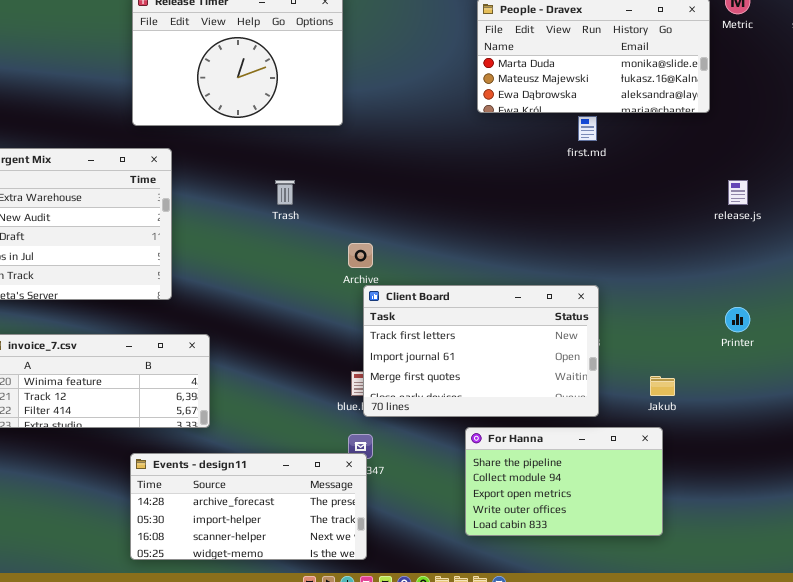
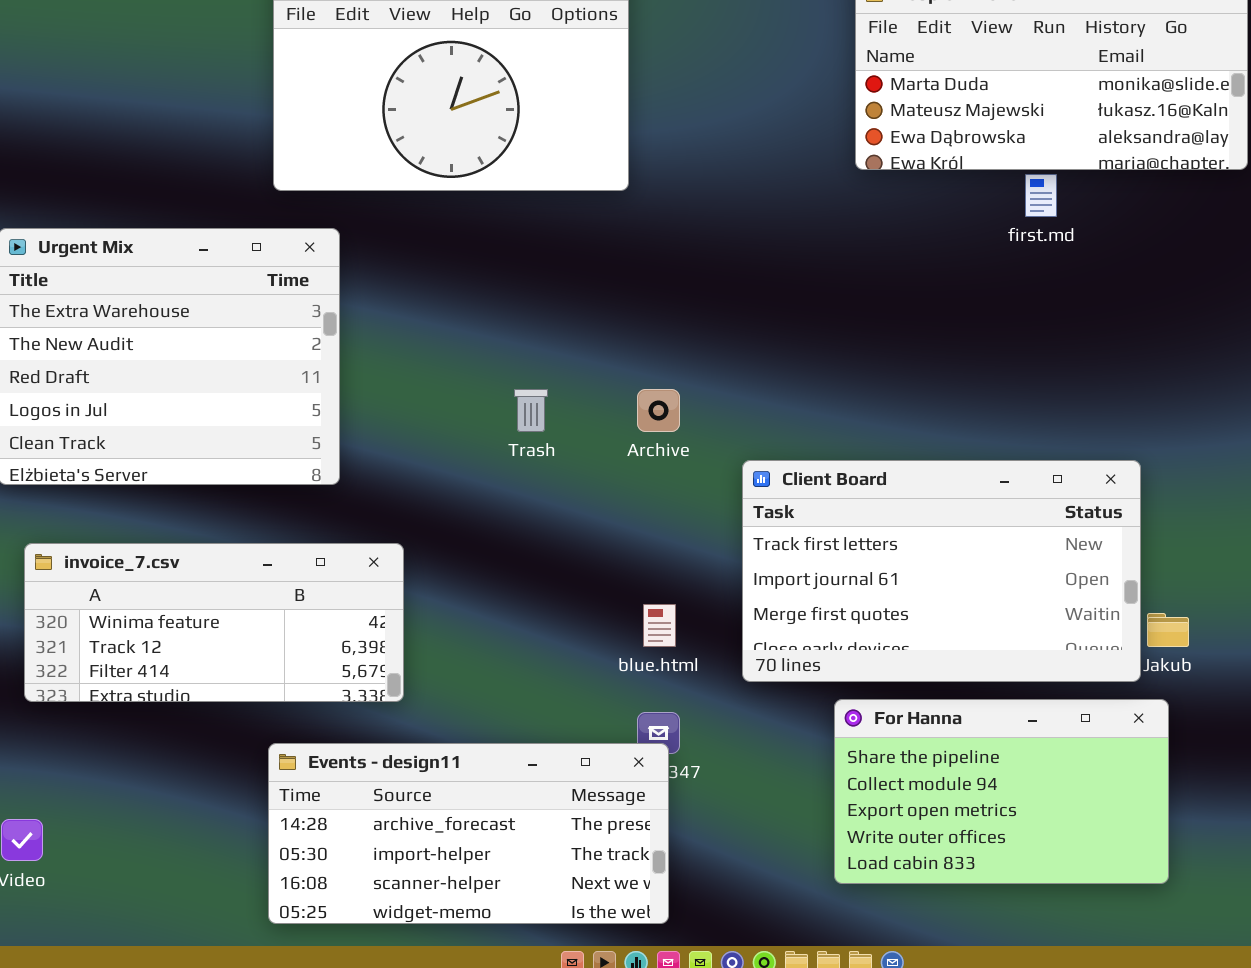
Trash: [275,180,295,205] -> [514,389,548,432], moved
Client Board: [363,285,599,417] -> [742,460,1141,682], moved

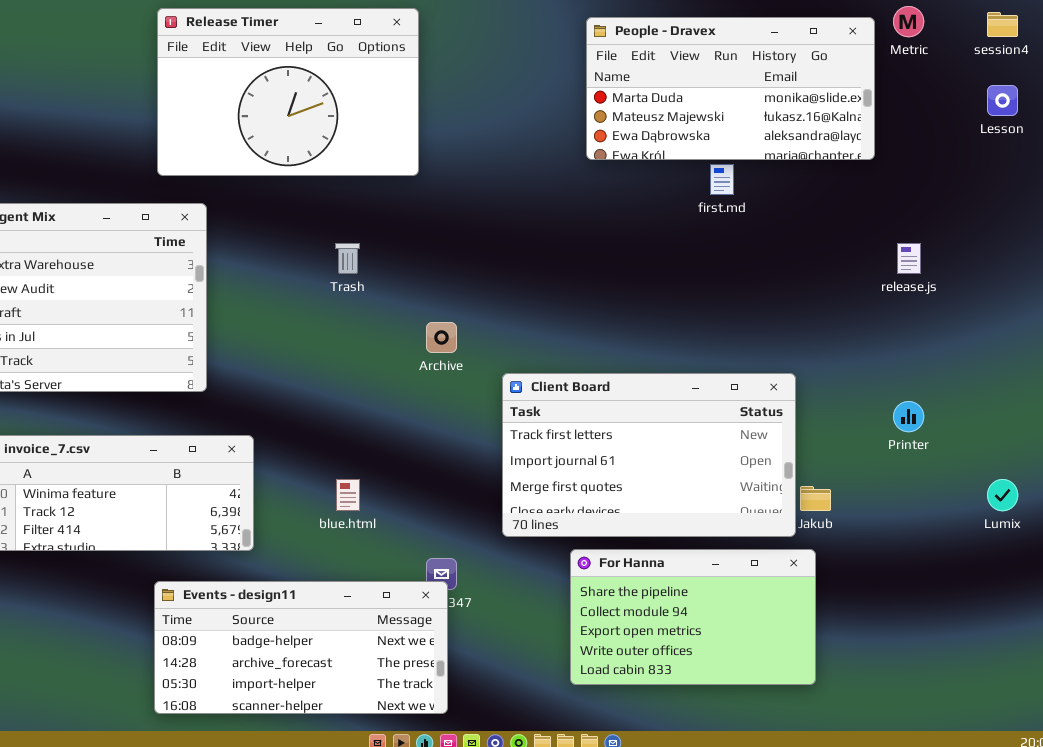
Trash: [514,389,548,432] -> [335,243,360,274], moved
blue.html: [643,604,676,647] -> [336,479,360,511], moved
Events - design11: [268,743,669,924] -> [154,581,448,714], scrolled up 1 row

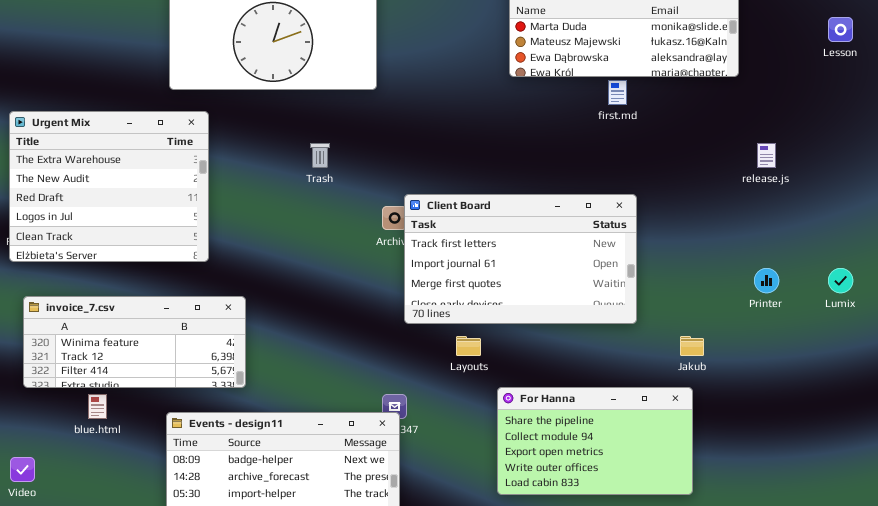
Client Board: [502,373,796,537] -> [404,194,637,324], moved
blue.html: [336,479,360,511] -> [88,394,107,419], moved
Lumix: [987,479,1018,511] -> [828,268,853,293], moved

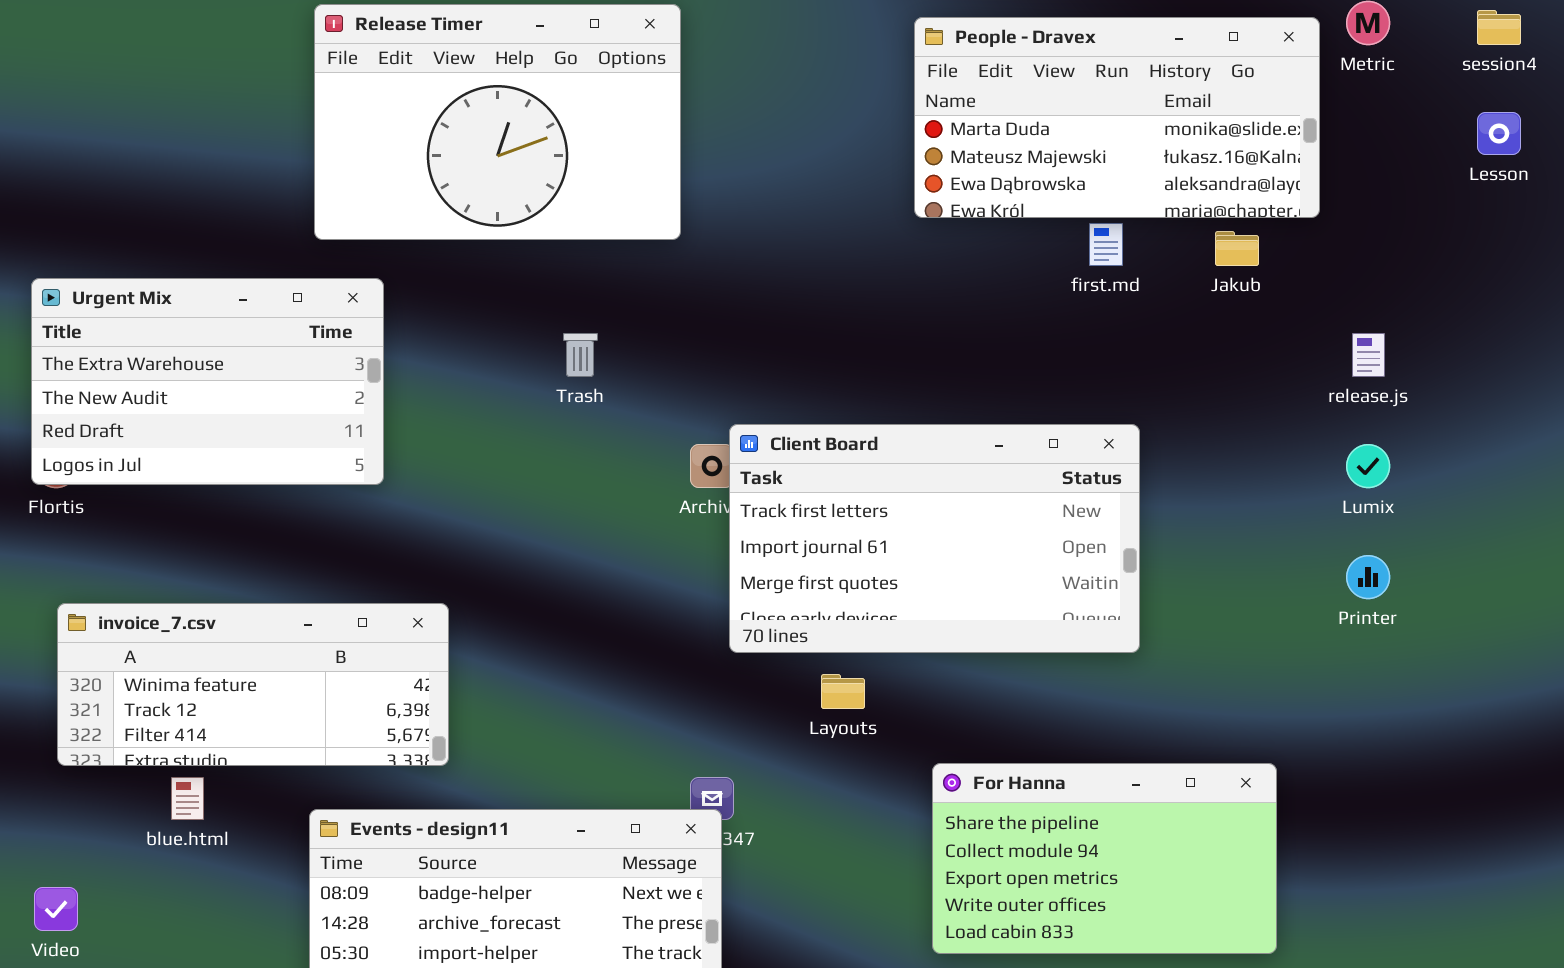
Urgent Mix: [9,111,209,262] -> [31,278,384,485], resized
Lumix: [828,268,853,293] -> [1346,444,1390,488], moved
Jakub: [680,336,704,356] -> [1215,231,1259,266], moved
For Hanna: [497,387,693,495] -> [932,763,1277,954], moved

